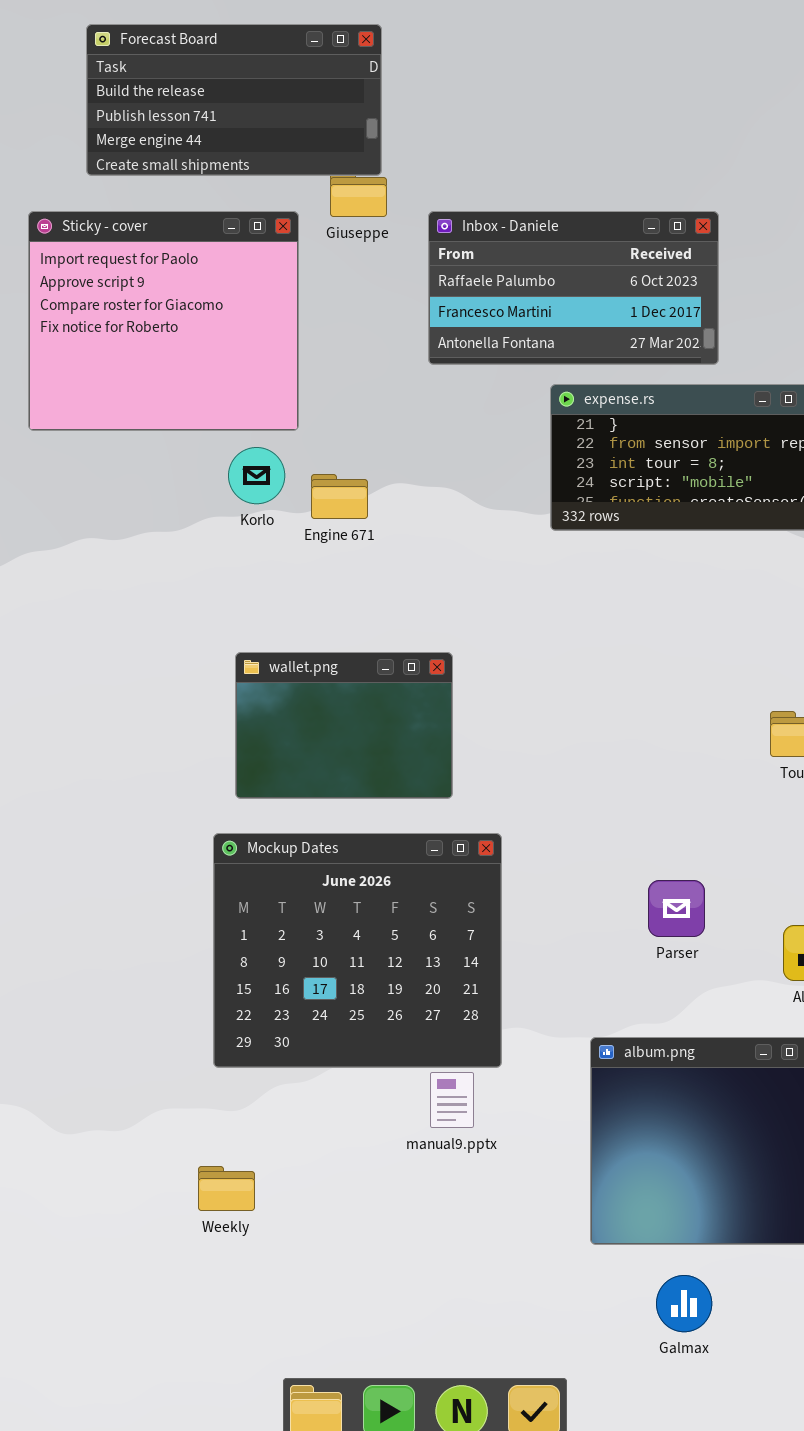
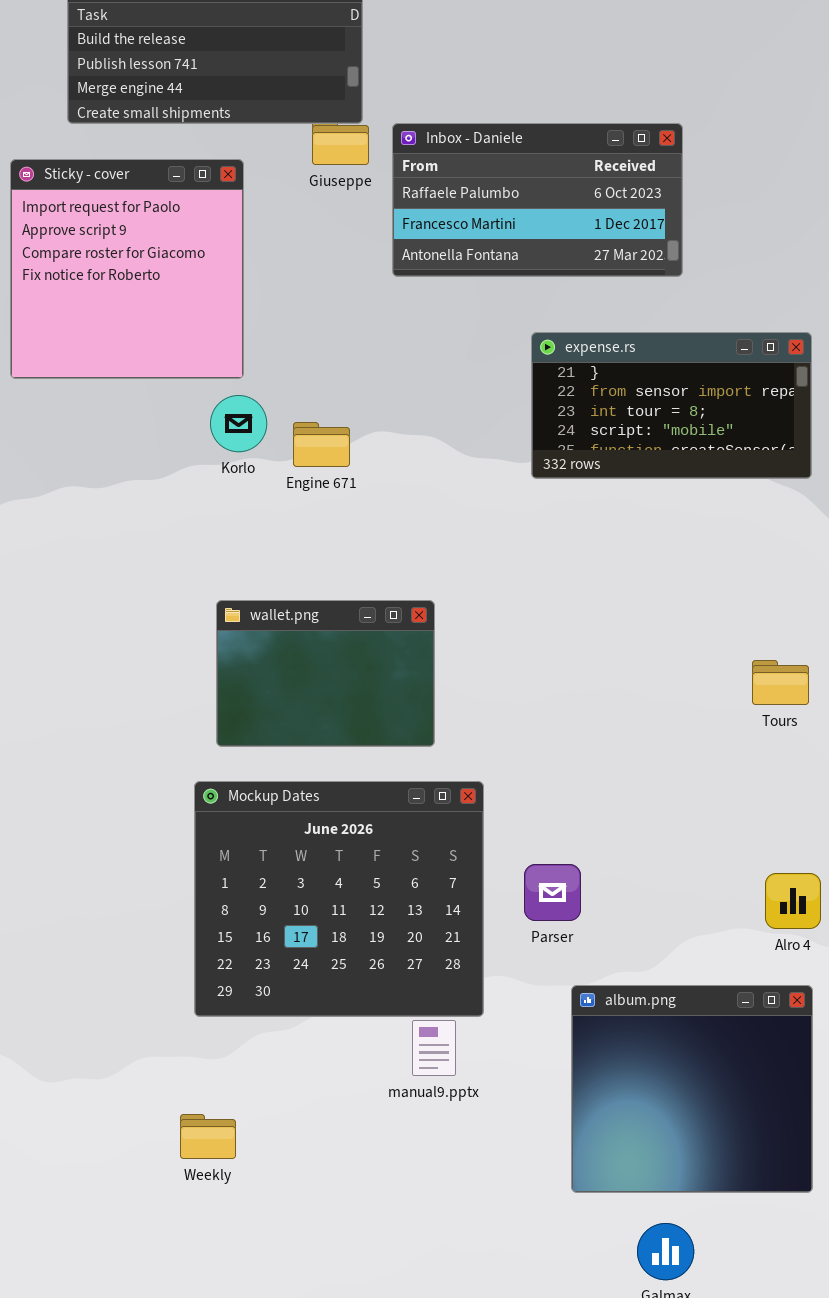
Sticky - cover: [28,211,299,431] -> [10,159,244,379], resized
Inbox - Daniele: [428,211,719,365] -> [392,123,683,277], moved
Parser: [648,880,705,937] -> [524,864,581,921], moved

